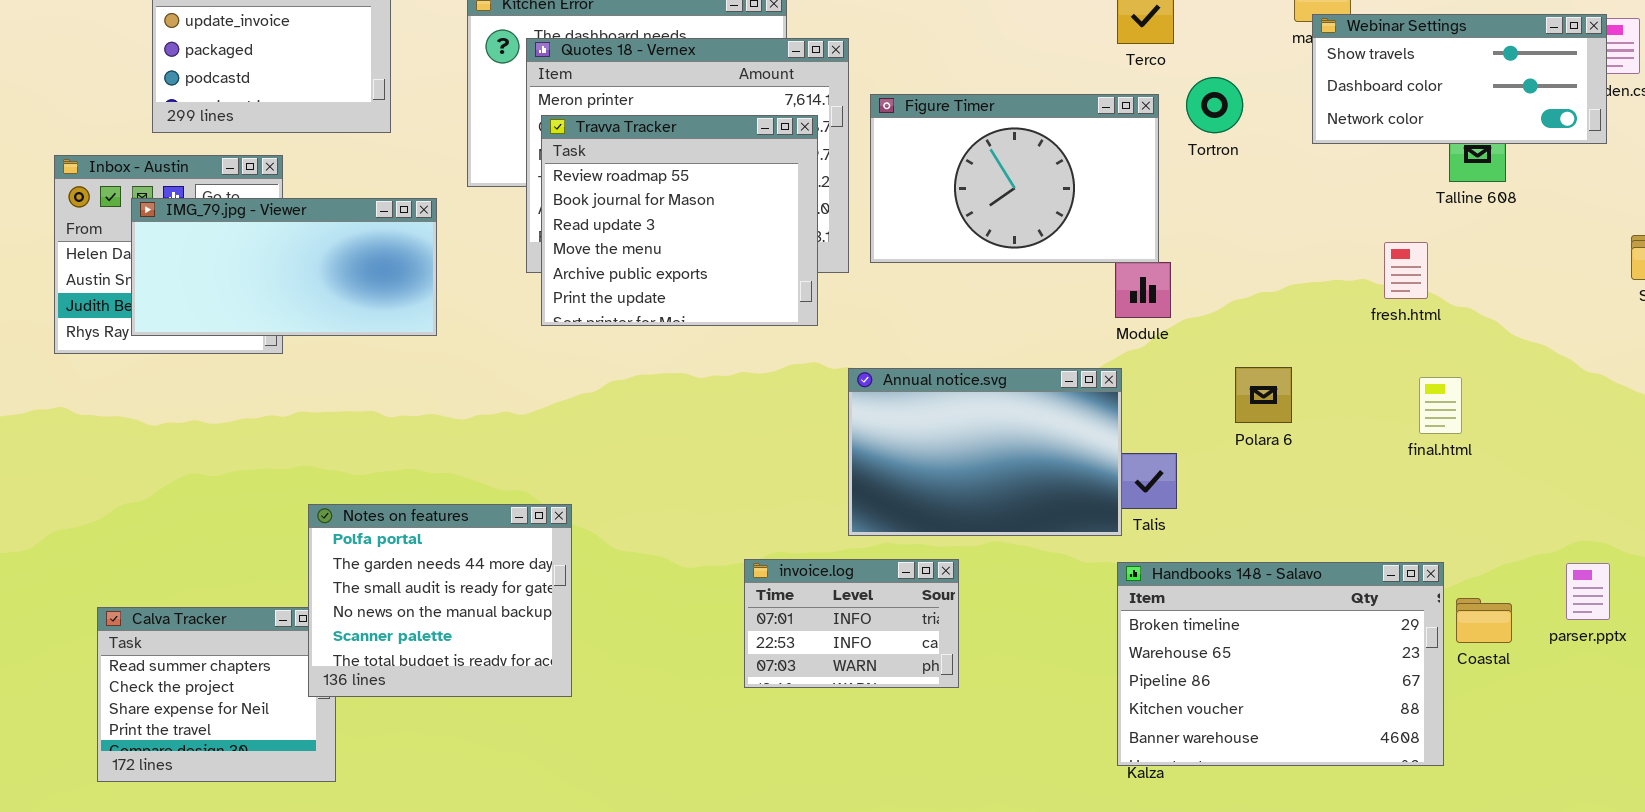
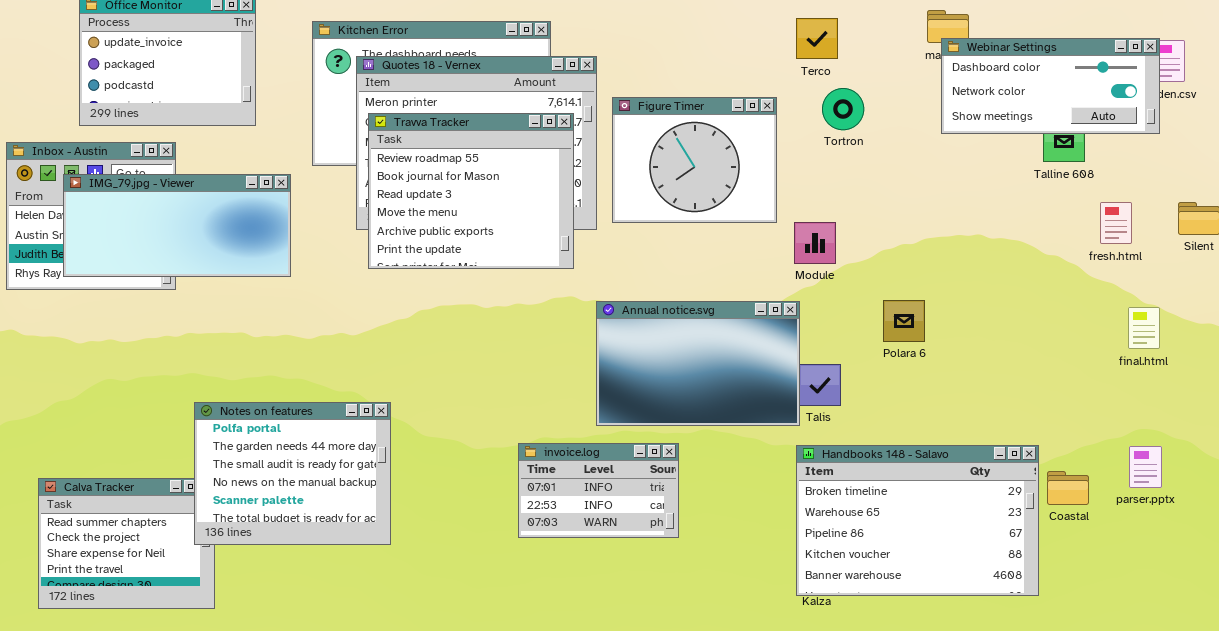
Webinar Settings: [1312,14,1607,144] -> [941,38,1160,134], scrolled down 1 row
Tortron: [1186,77,1243,133] -> [822,88,864,130], moved
Figure Timer: [870,94,1159,263] -> [612,97,777,223], resized
fresh.html: [1384,242,1428,299] -> [1100,202,1132,244], moved
final.html: [1419,377,1462,434] -> [1128,307,1160,349], moved

